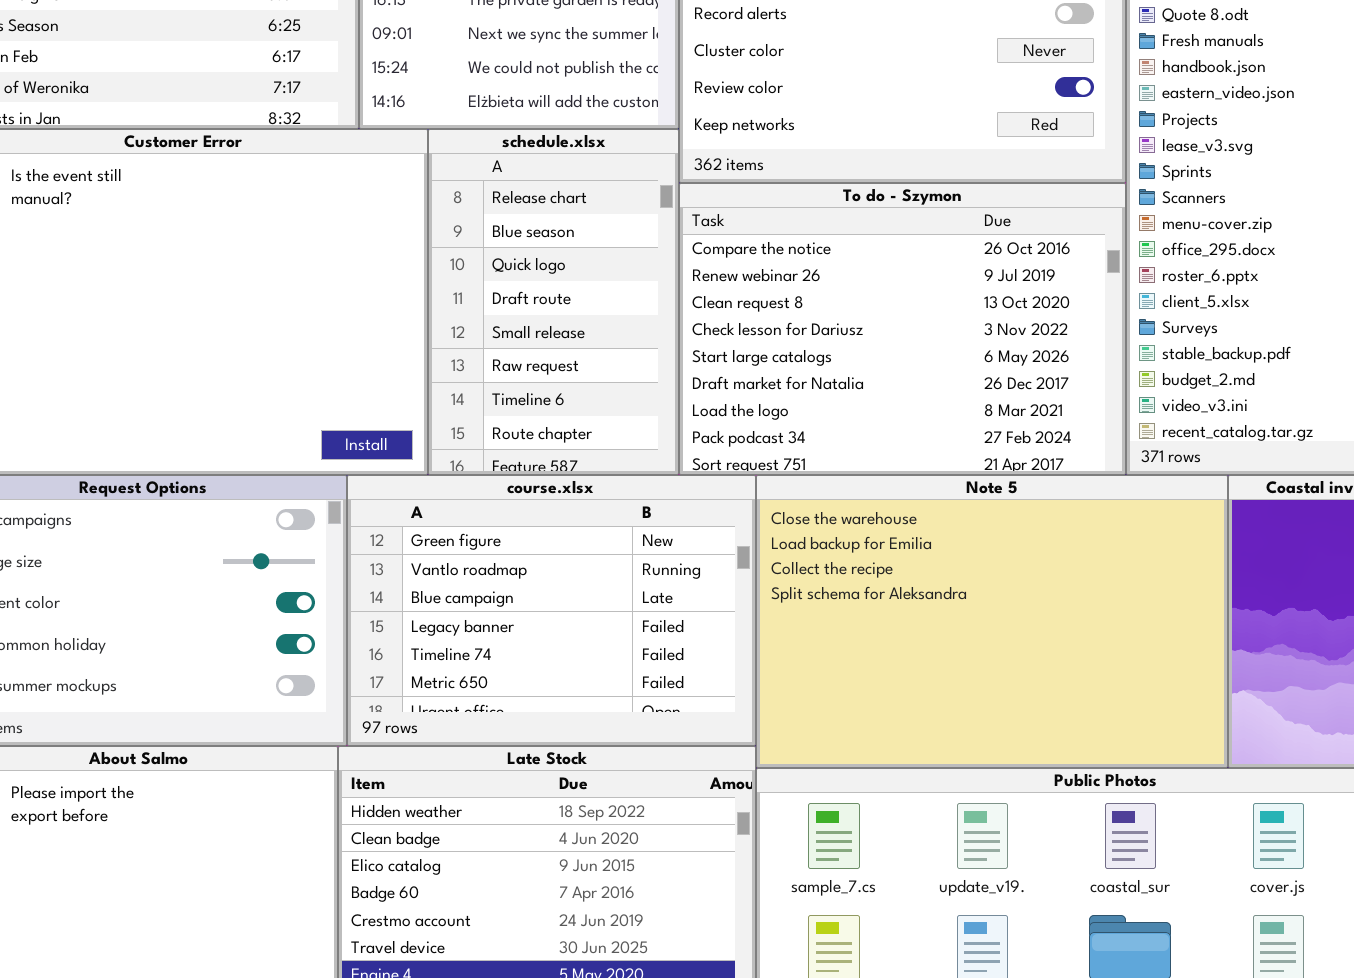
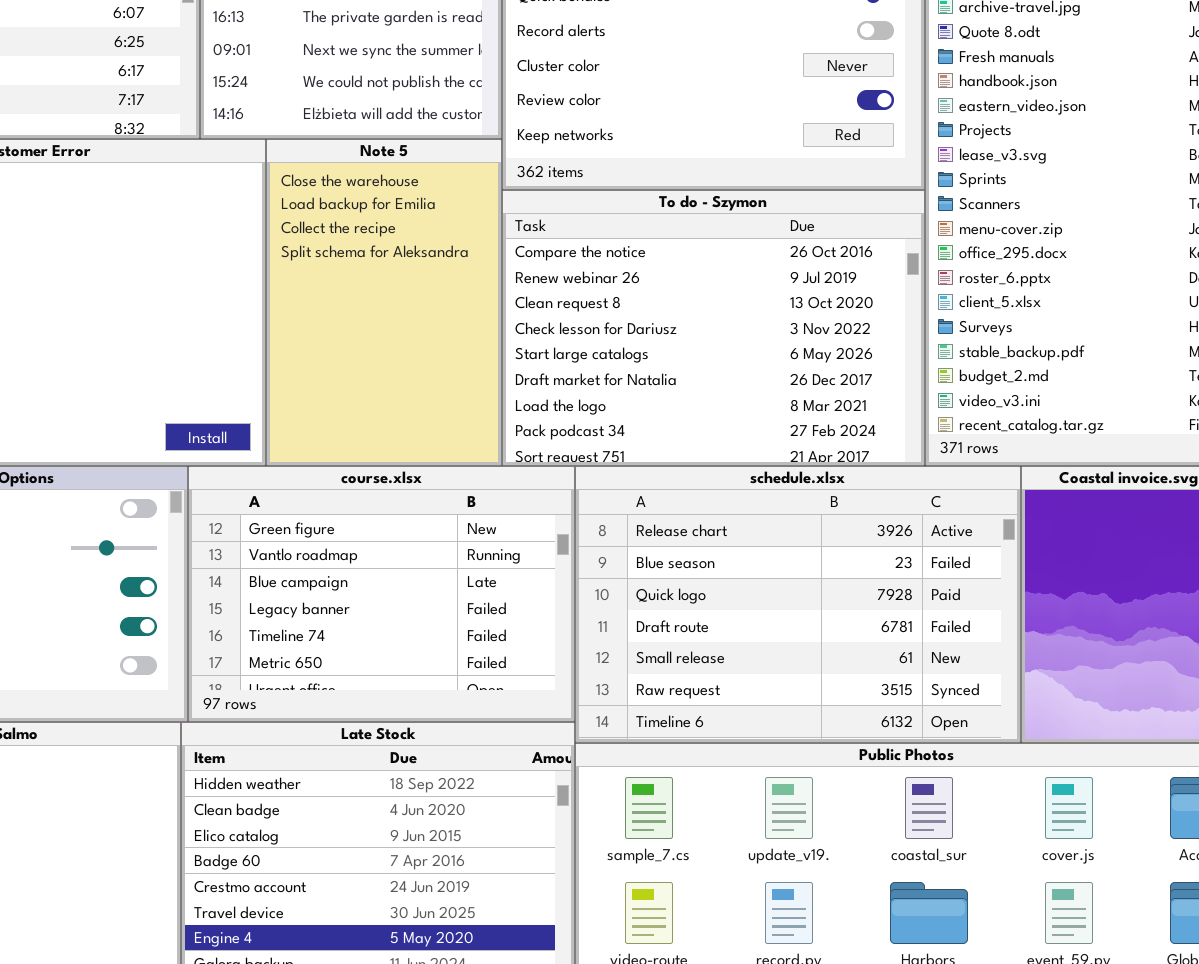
schedule.xlsx: [428,129,679,475] -> [575,466,1021,743], moved, resized
Note 5: [756,475,1228,768] -> [266,139,502,466], moved, resized

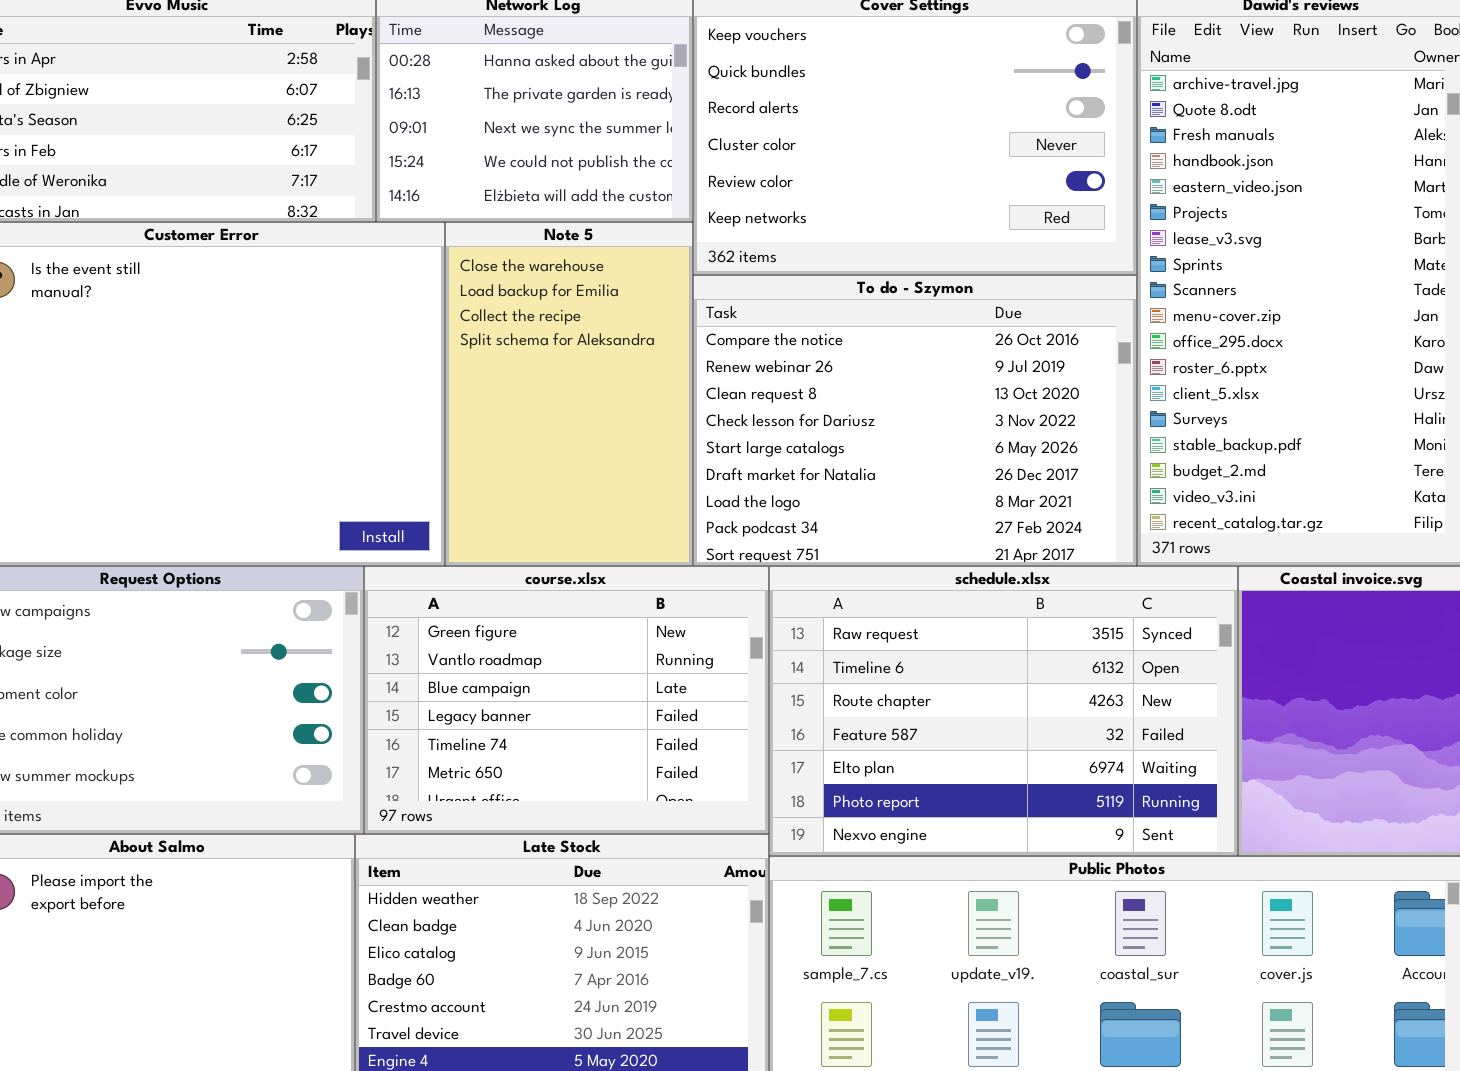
schedule.xlsx: [575,466,1021,743] -> [769,566,1238,856], scrolled down 5 rows

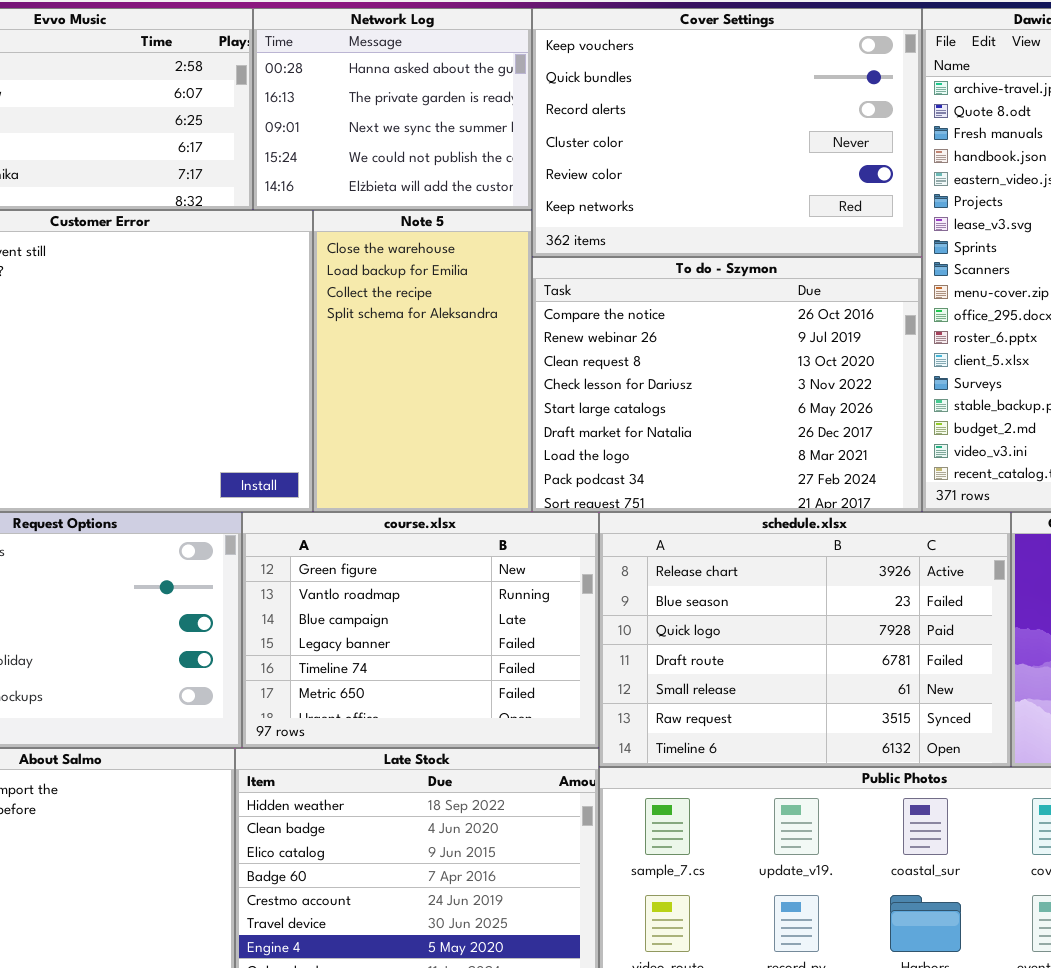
schedule.xlsx: [769,566,1238,856] -> [599,512,1011,767], scrolled up 5 rows

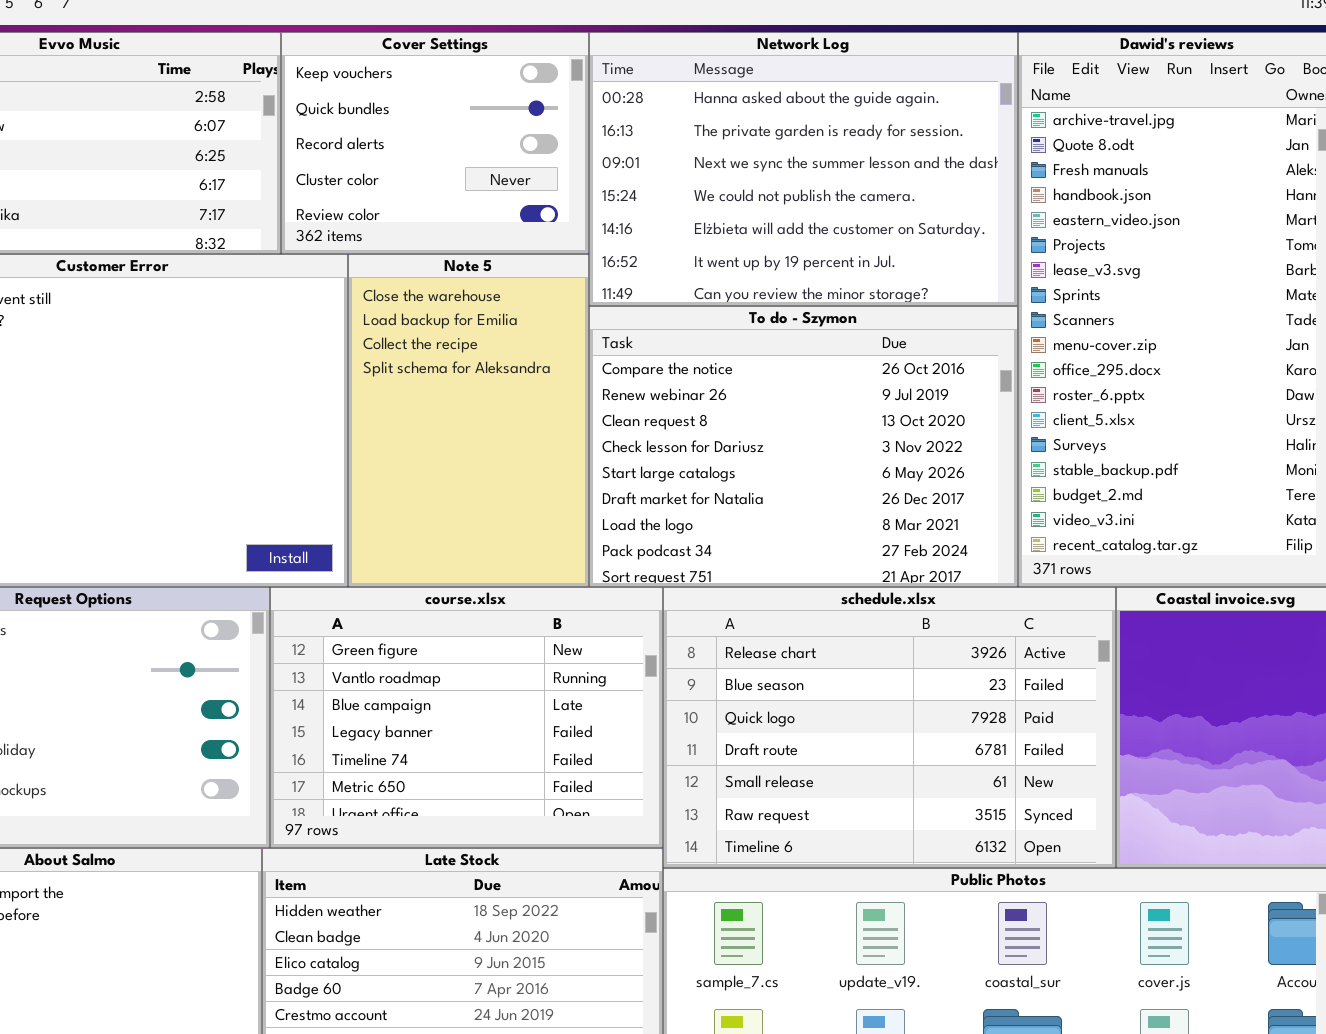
Network Log: [253,8,532,210] -> [589,32,1018,306], moved, resized
Cover Settings: [532,8,922,257] -> [281,32,589,254], moved, resized

